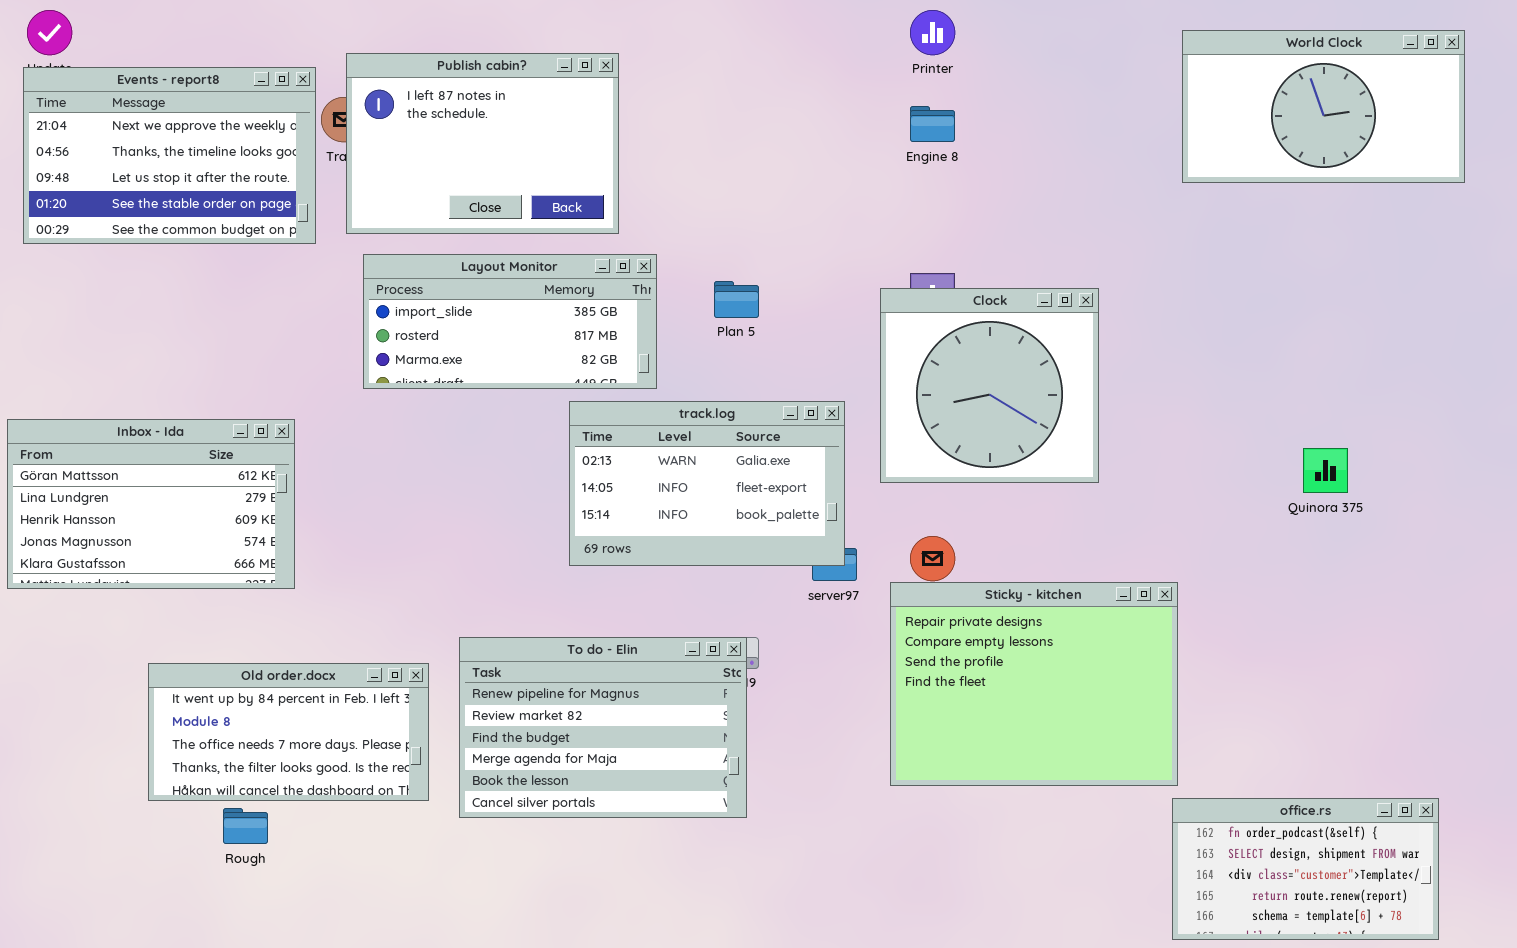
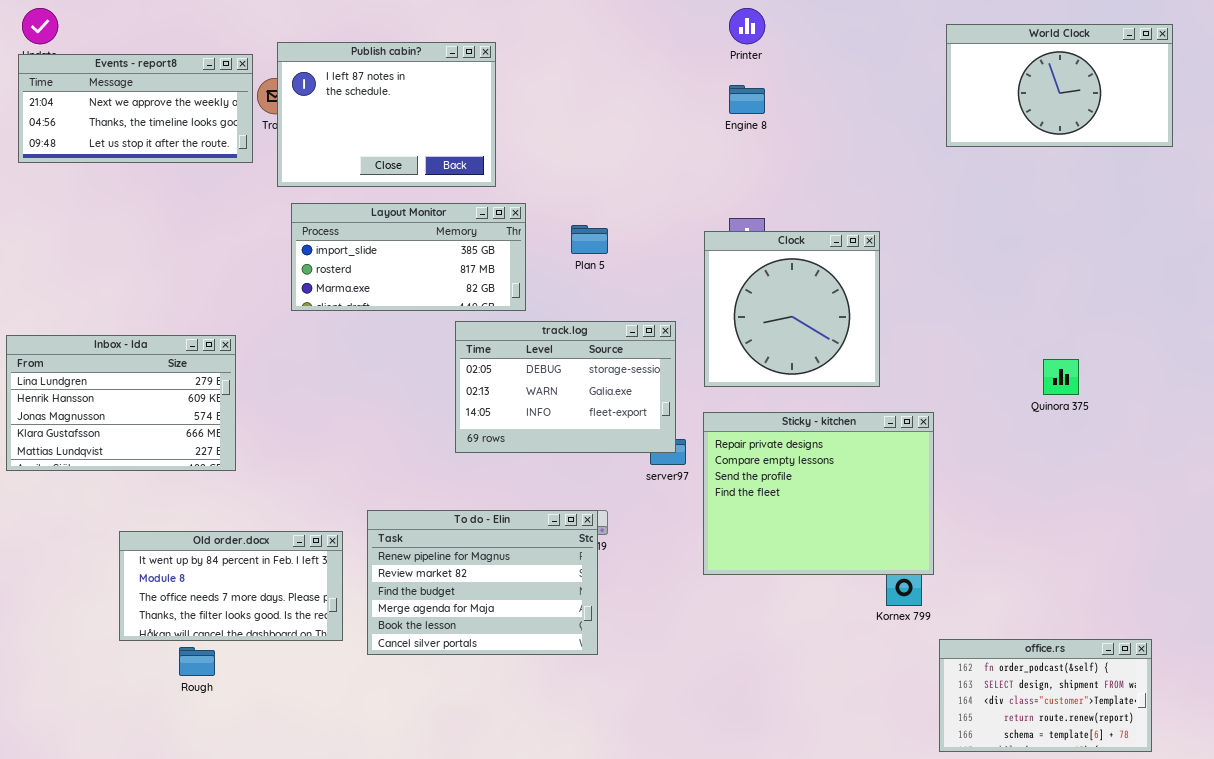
Events - report8: [23,67,316,244] -> [18,54,253,163], resized
track.log: [569,401,845,566] -> [455,321,676,453], scrolled up 1 row
Inbox - Ida: [7,419,295,589] -> [6,335,236,471], scrolled down 1 row
Sticky - kitchen: [890,582,1178,786] -> [703,412,934,575], moved

